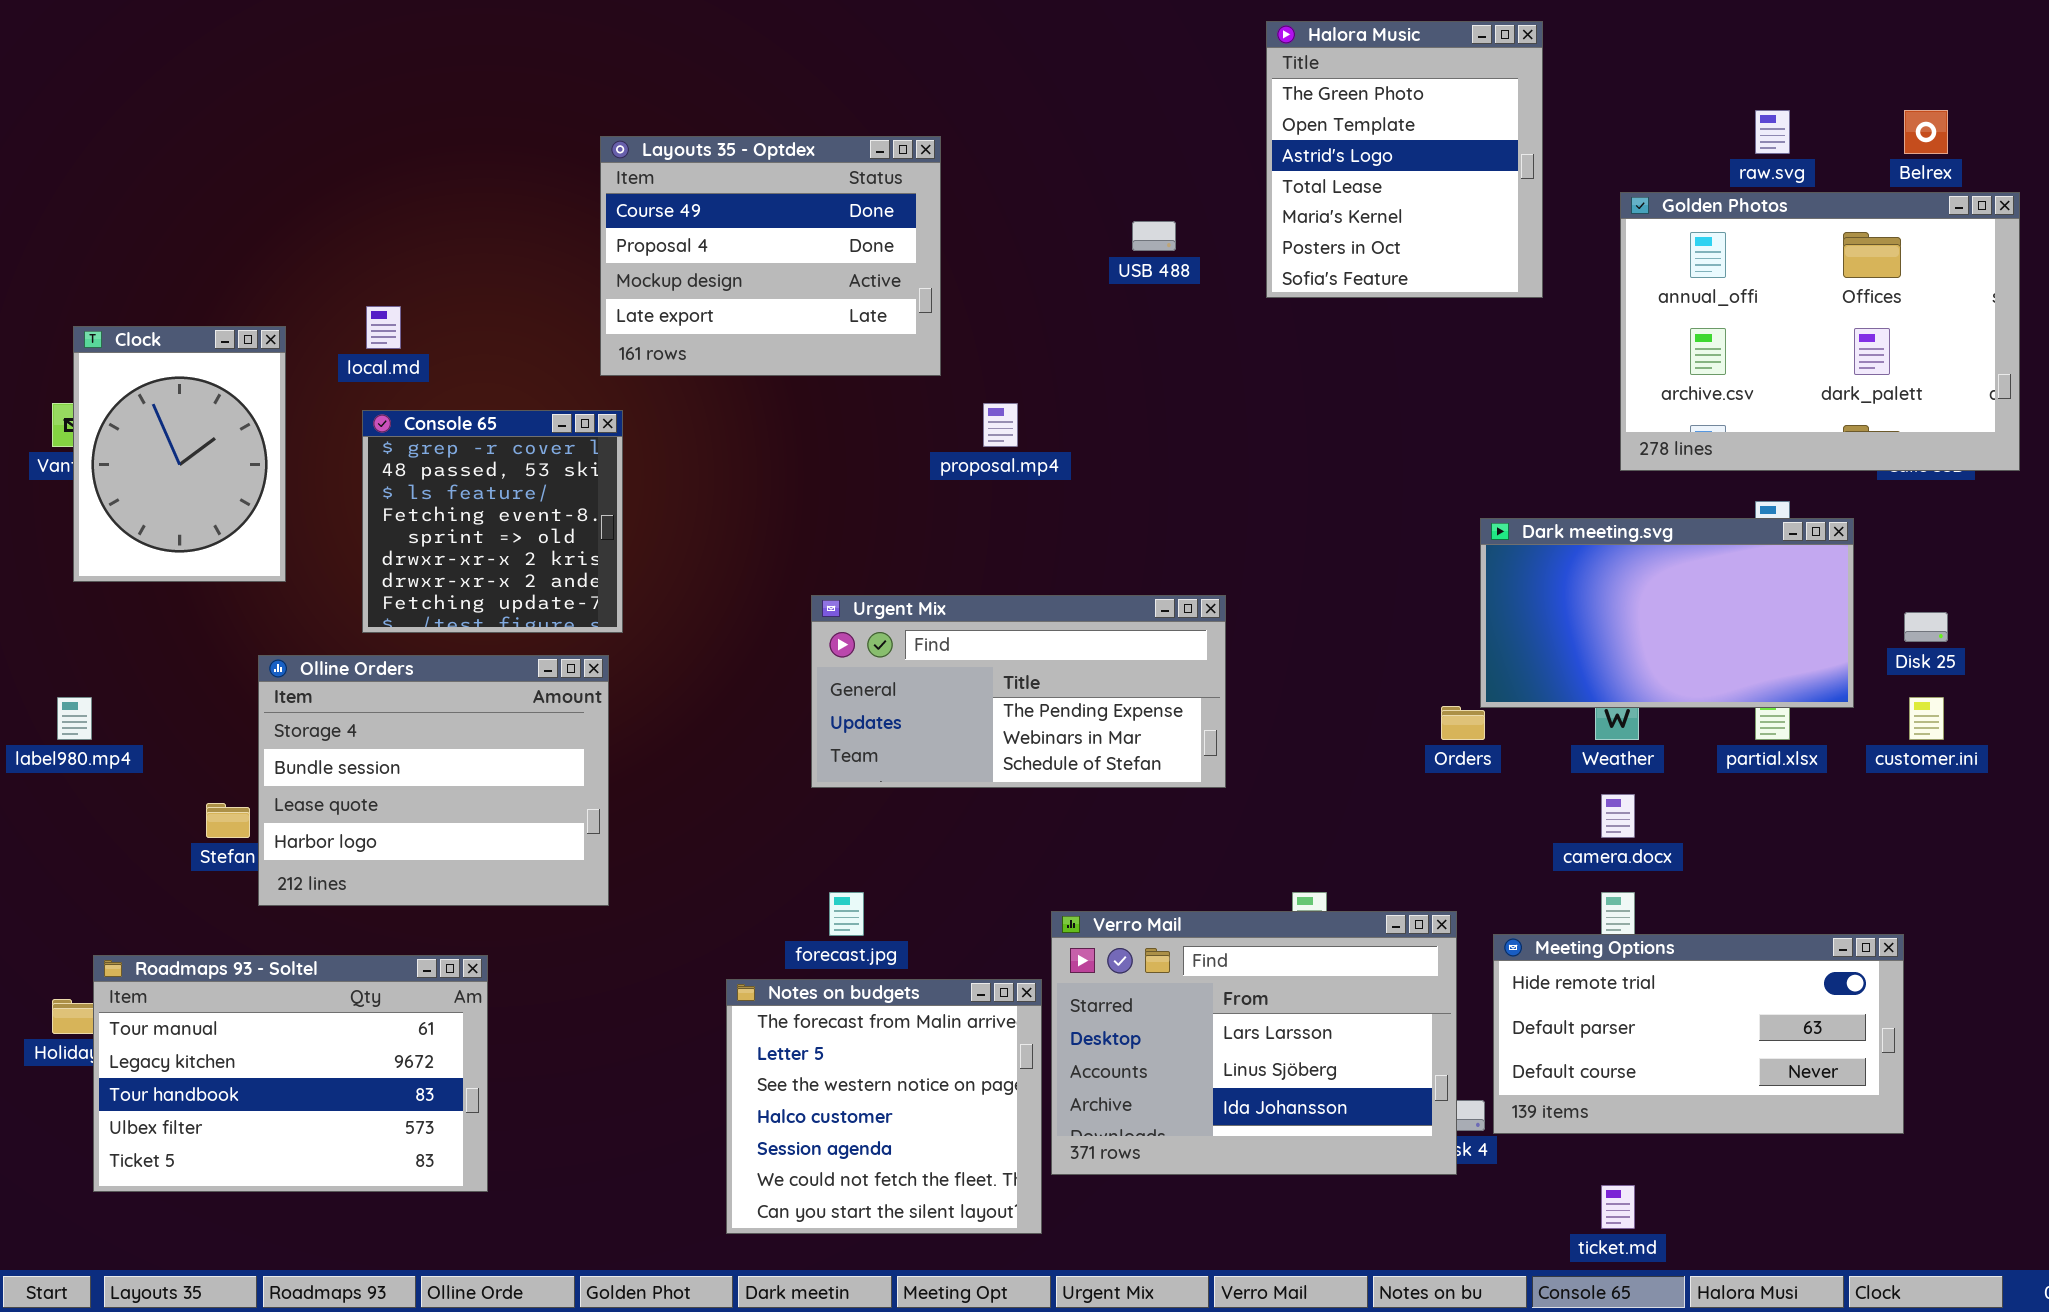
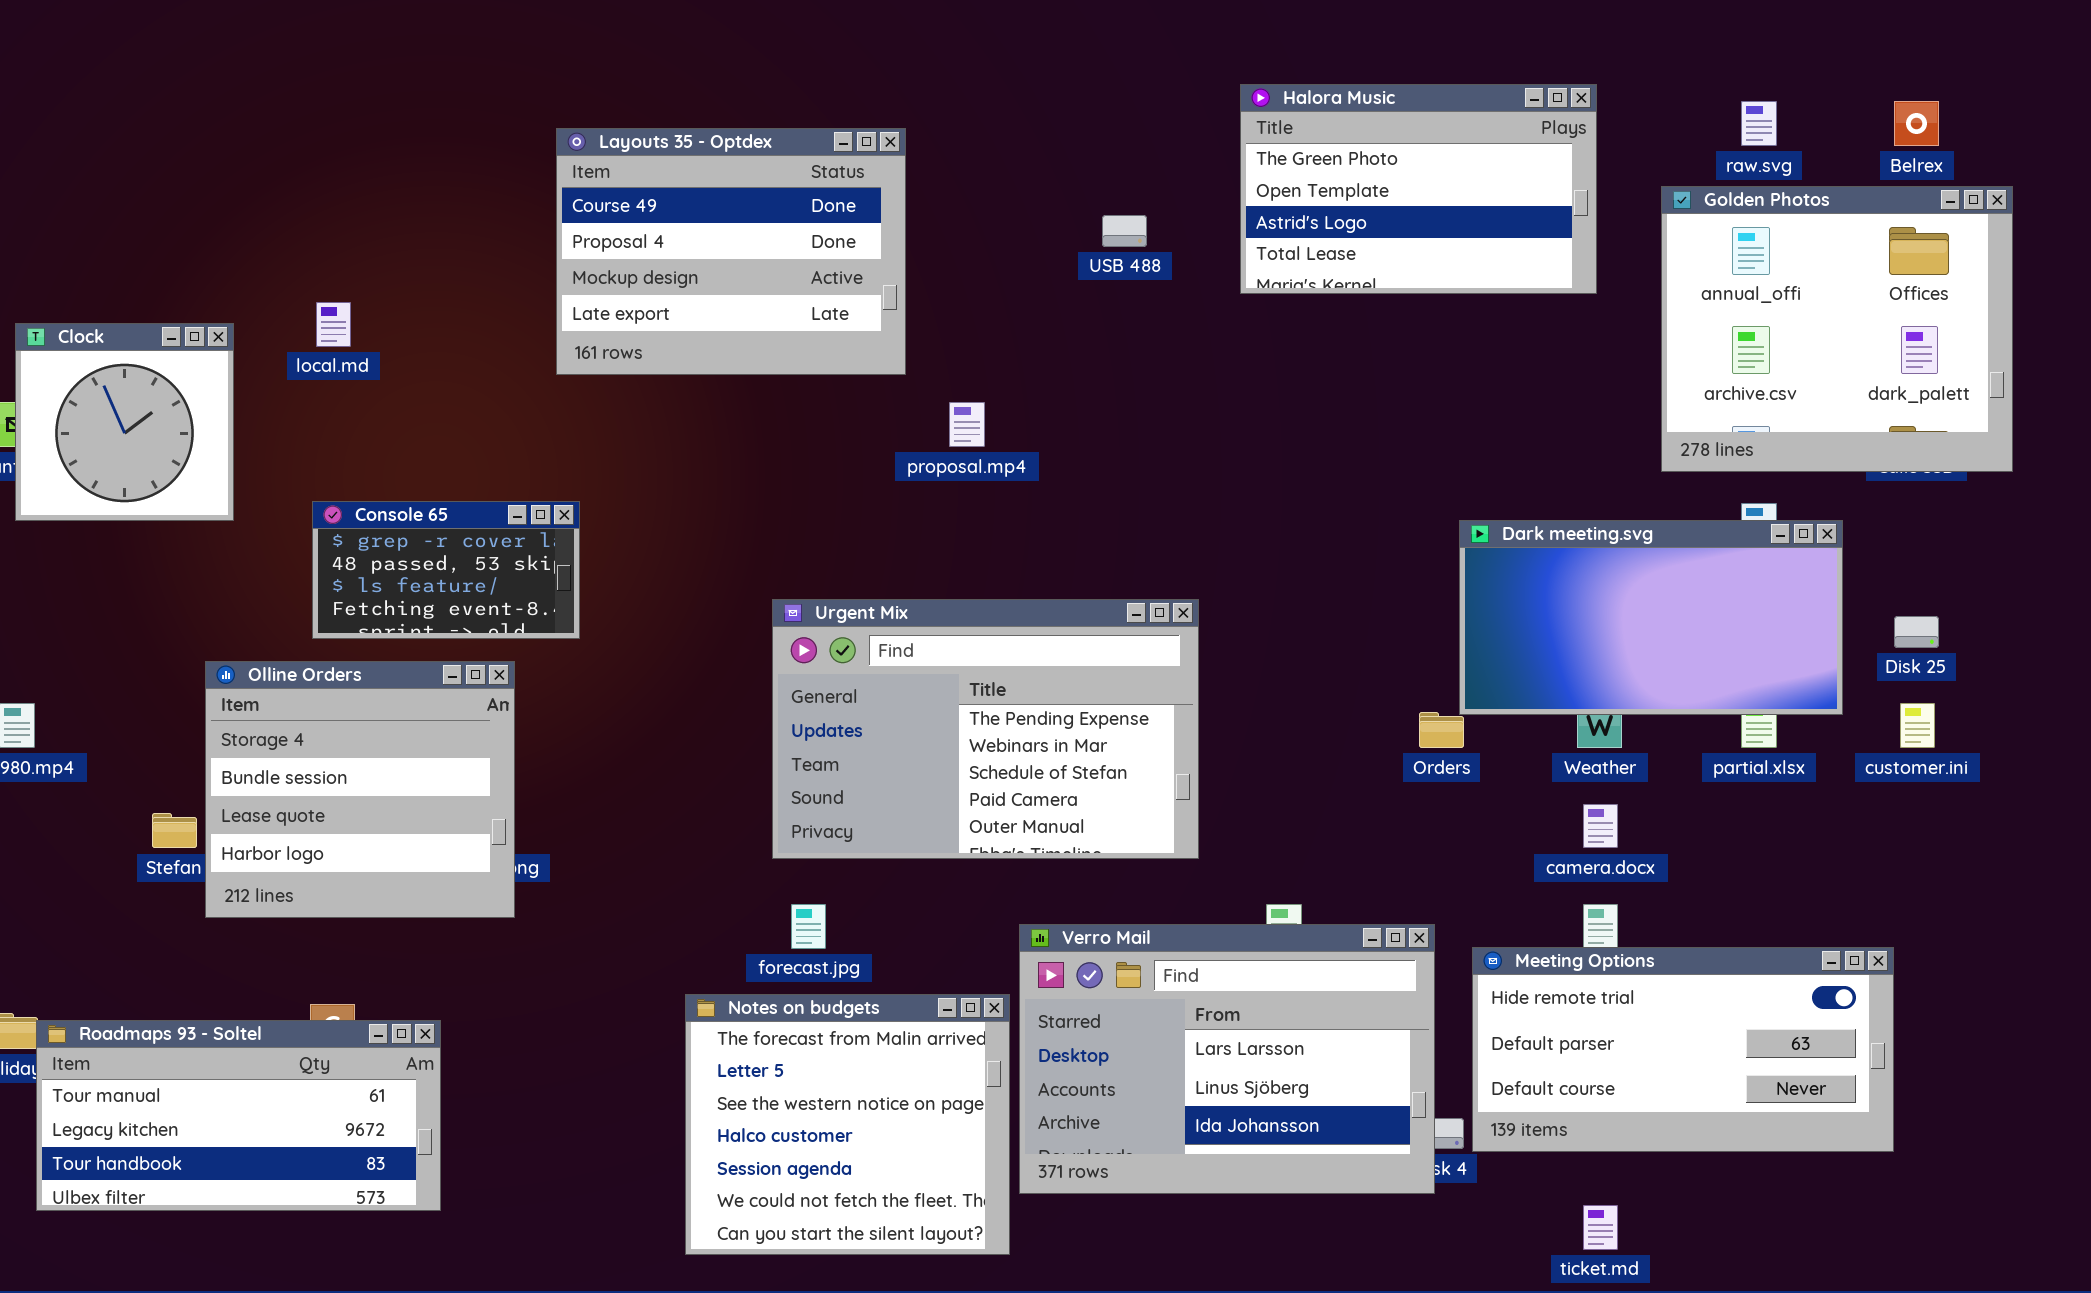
Halora Music: [1266,21,1543,298] -> [1240,84,1597,294], resized
Golden Photos: [1620,192,2020,471] -> [1661,186,2013,472], resized
Clock: [73,326,286,582] -> [15,323,234,521], resized
Console 65: [362,410,623,633] -> [312,501,580,639], resized
Urgent Mix: [811,595,1226,788] -> [772,599,1199,859], resized
Olline Orders: [258,655,609,906] -> [205,661,515,918], resized
Roadmaps 93 - Soltel: [93,955,488,1192] -> [36,1020,441,1211], resized

